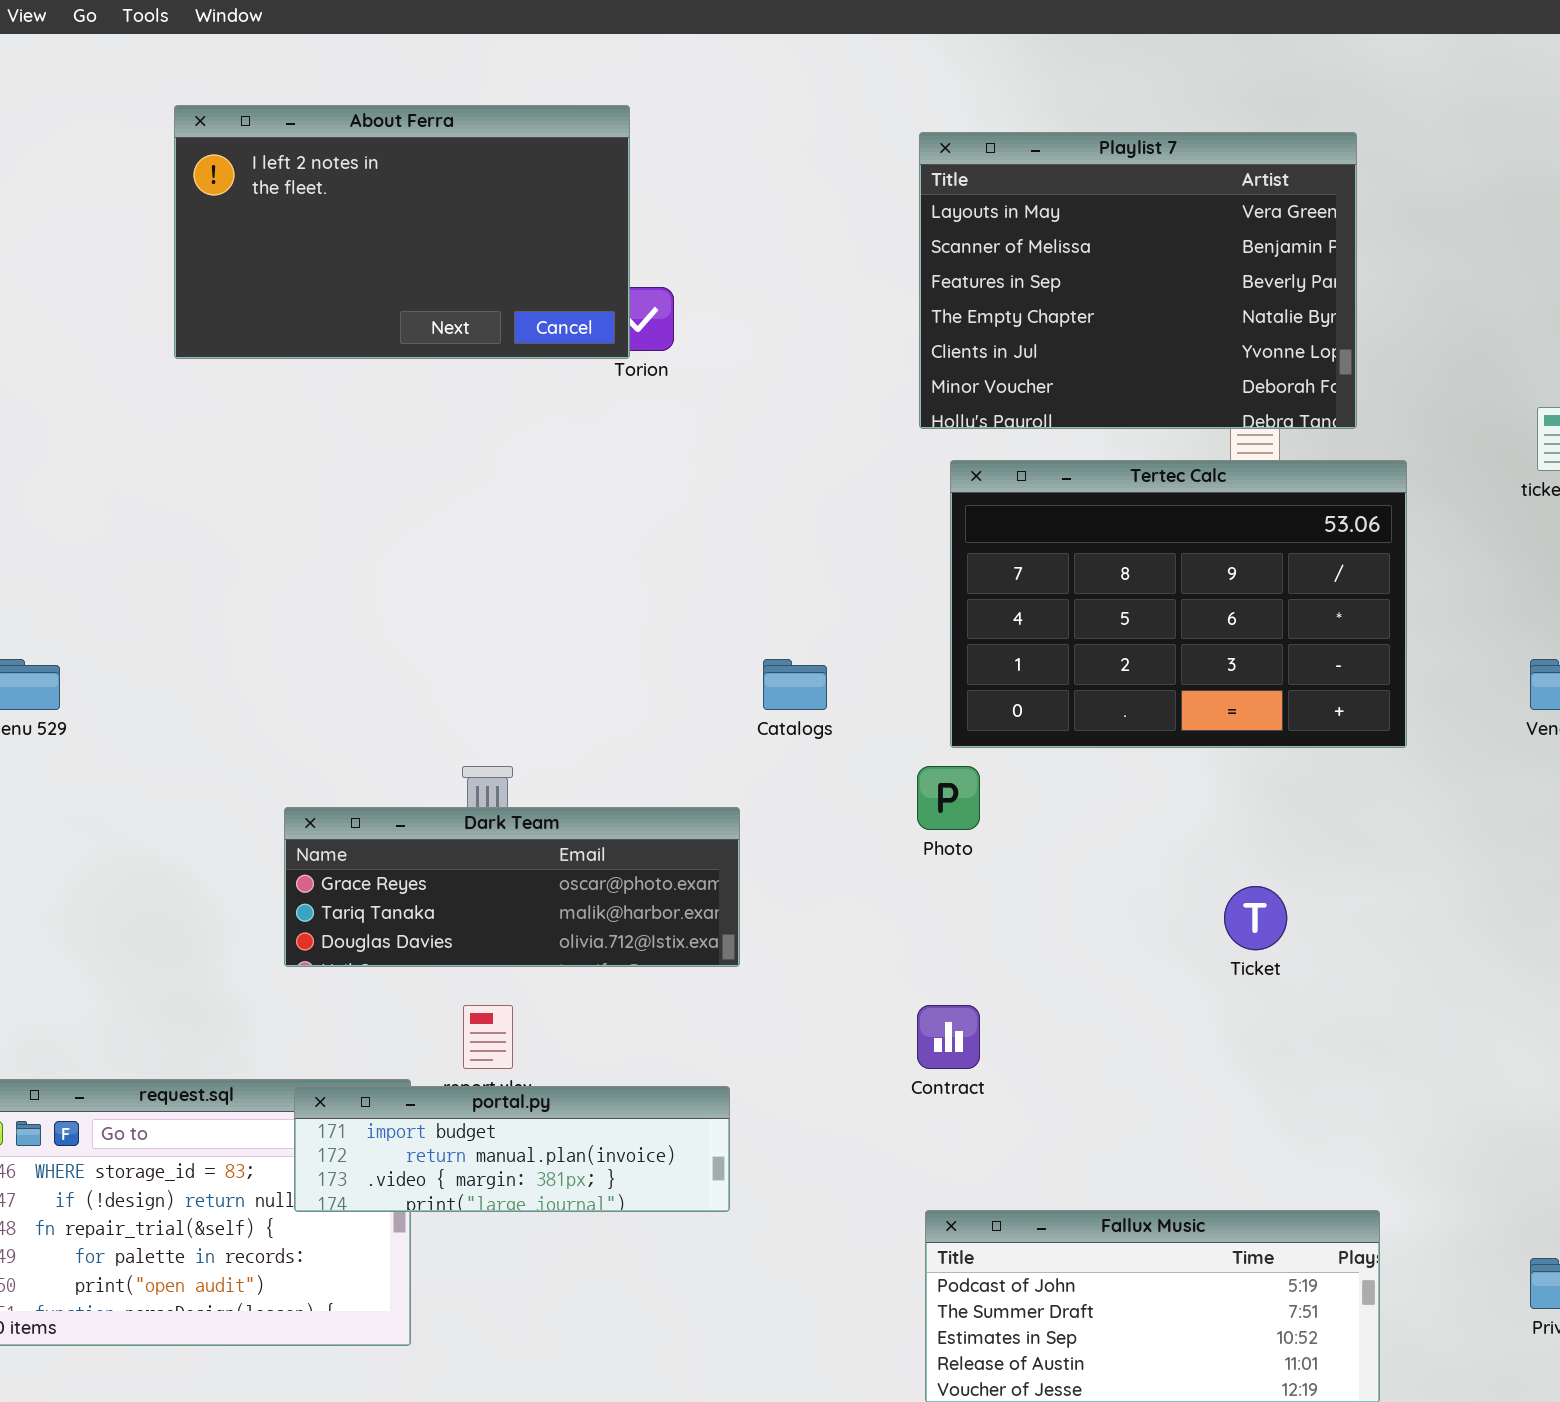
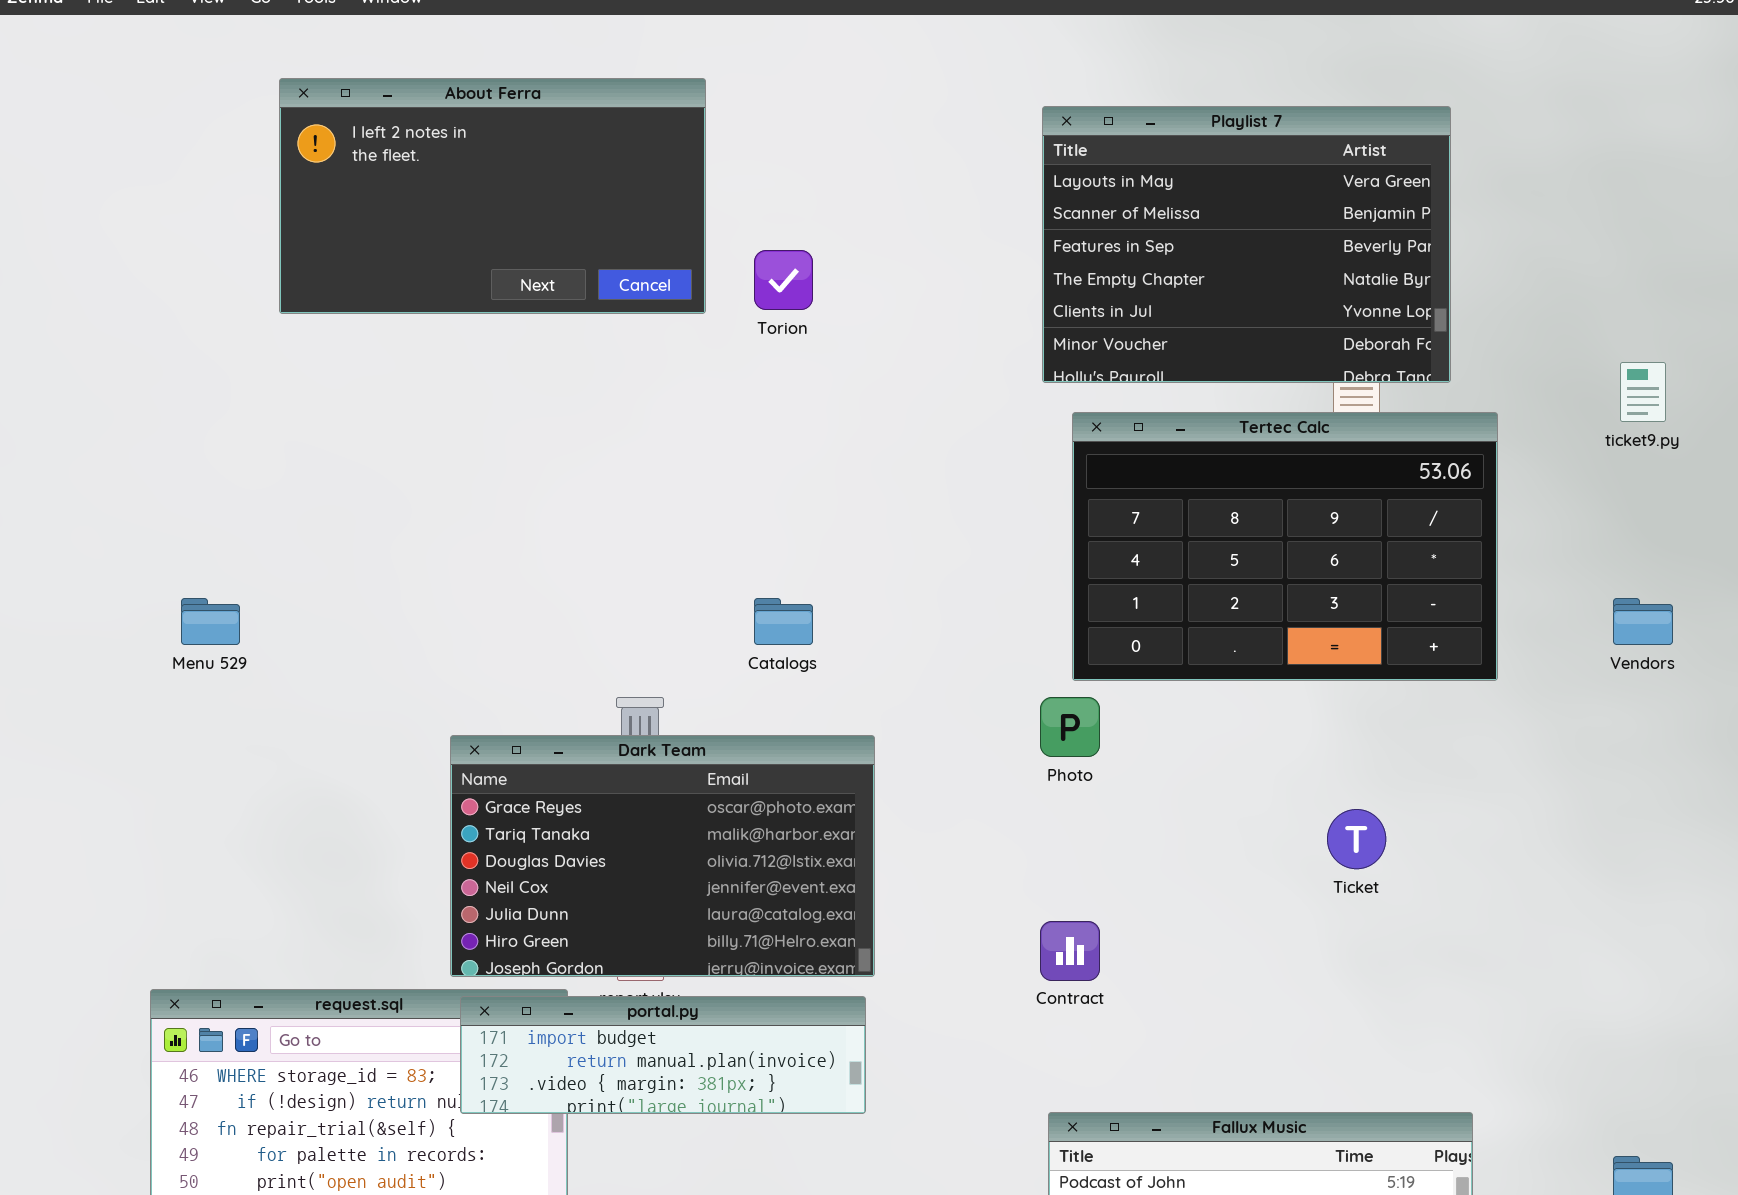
About Ferra: [174,105,630,359] -> [279,78,706,314], moved
Catalogs: [763,659,827,710] -> [754,598,813,645], moved
Dark Team: [284,807,740,967] -> [450,735,875,977], resized

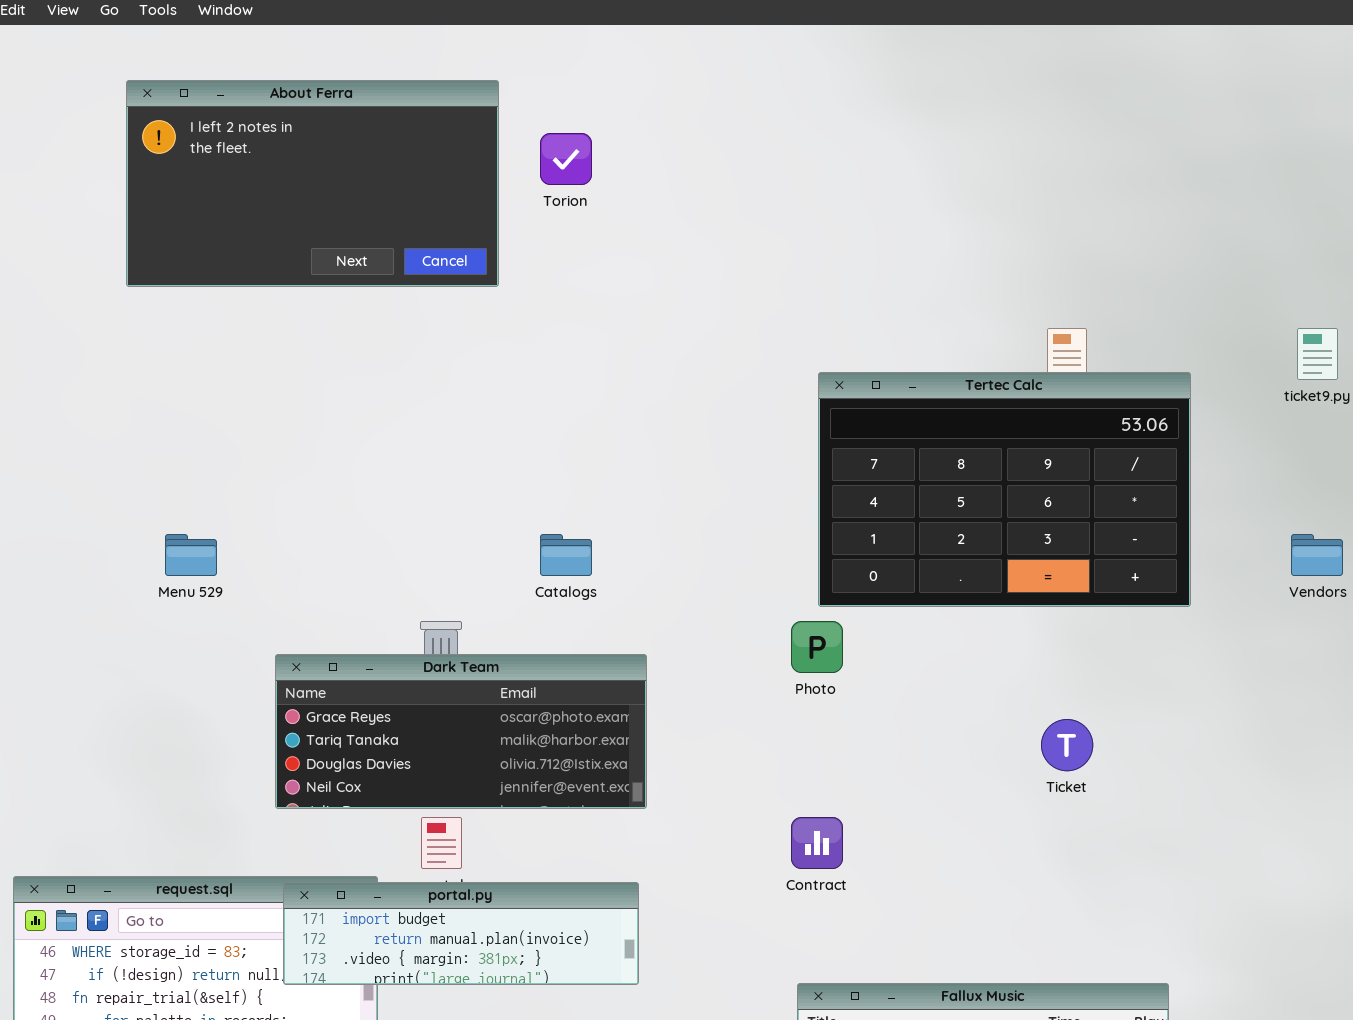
Playlist 7: [1042,106,1451,383] -> none, closed
Torion: [754,250,813,310] -> [540,133,592,185], moved
Menu 529: [181,598,240,645] -> [165,534,217,576], moved
Dark Team: [450,735,875,977] -> [275,654,647,809], resized

